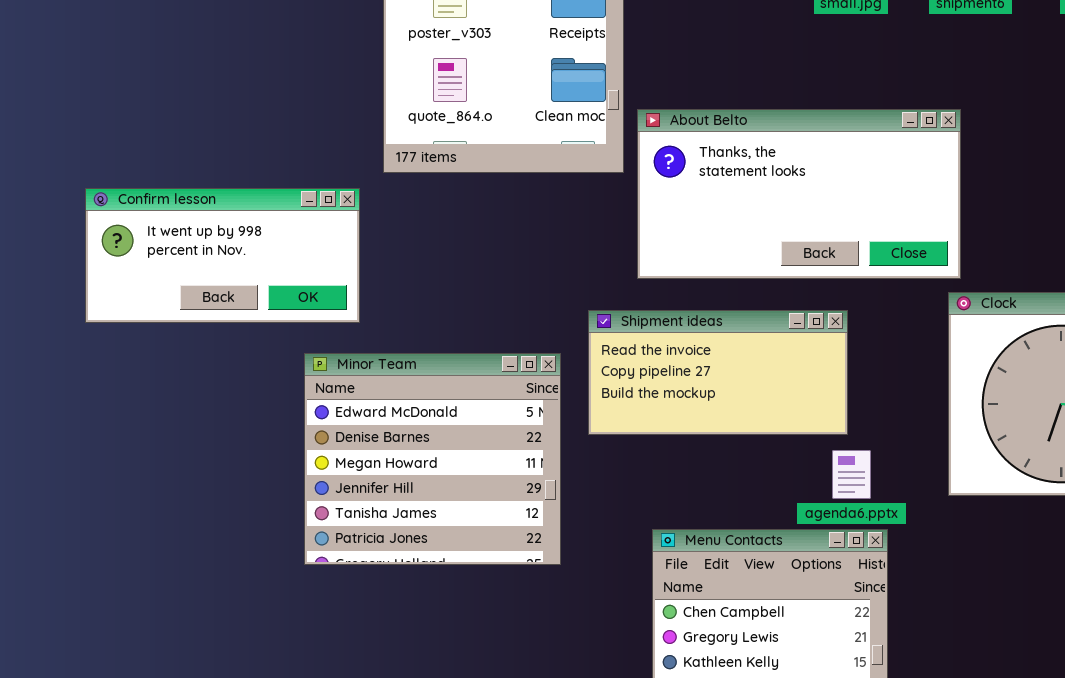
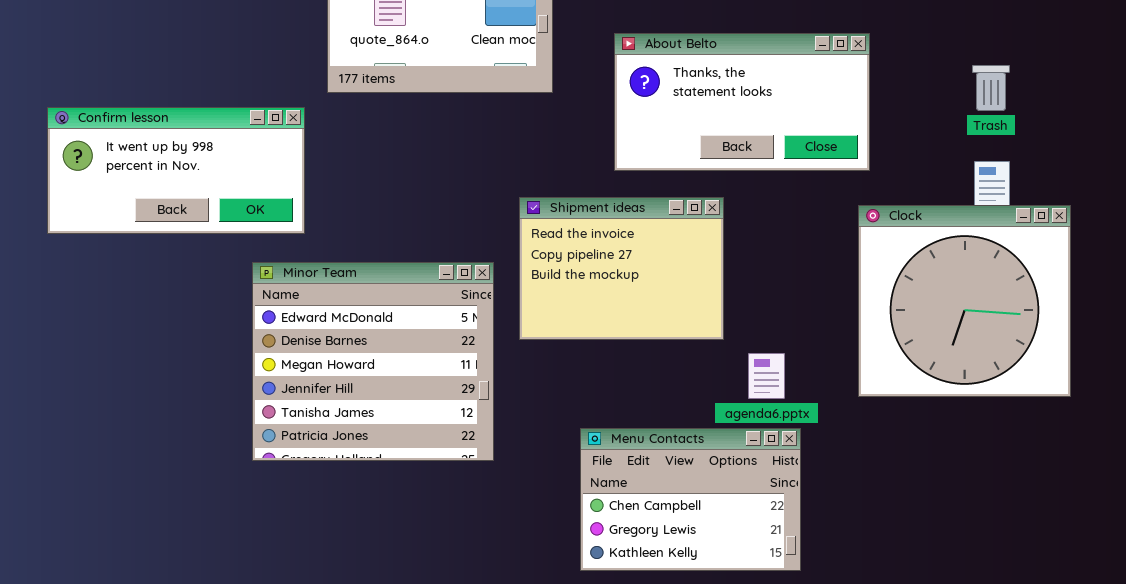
About Belto: [637,109,961,279] -> [614,33,870,171], resized
Shipment ideas: [588,310,848,435] -> [519,197,724,340], resized

